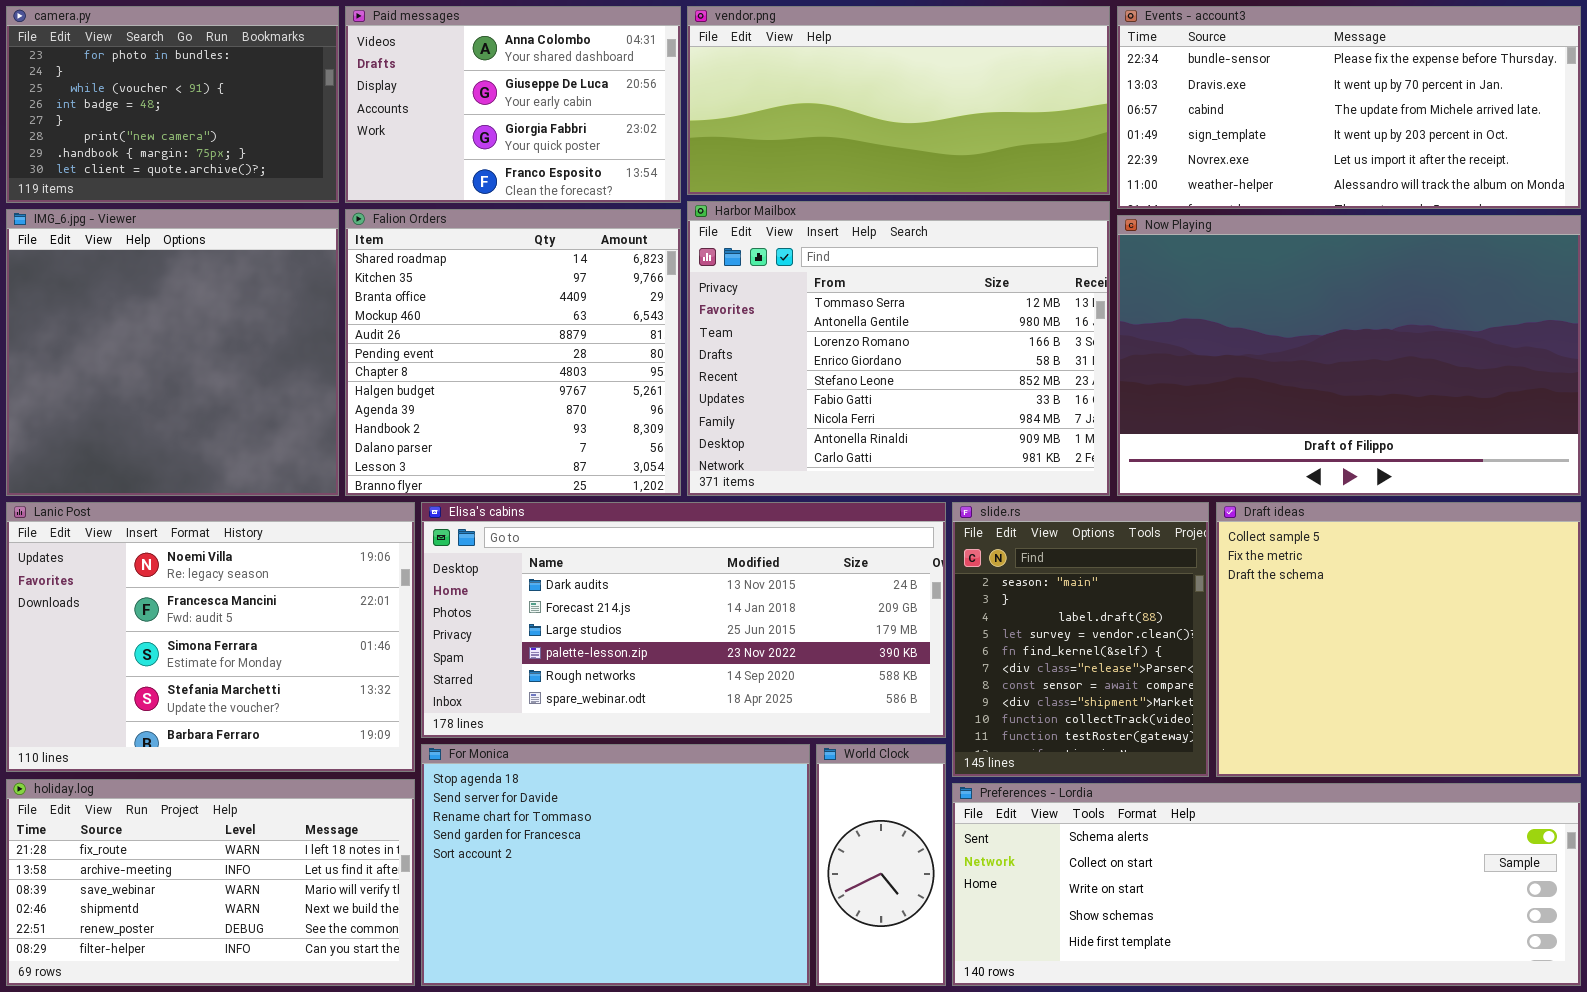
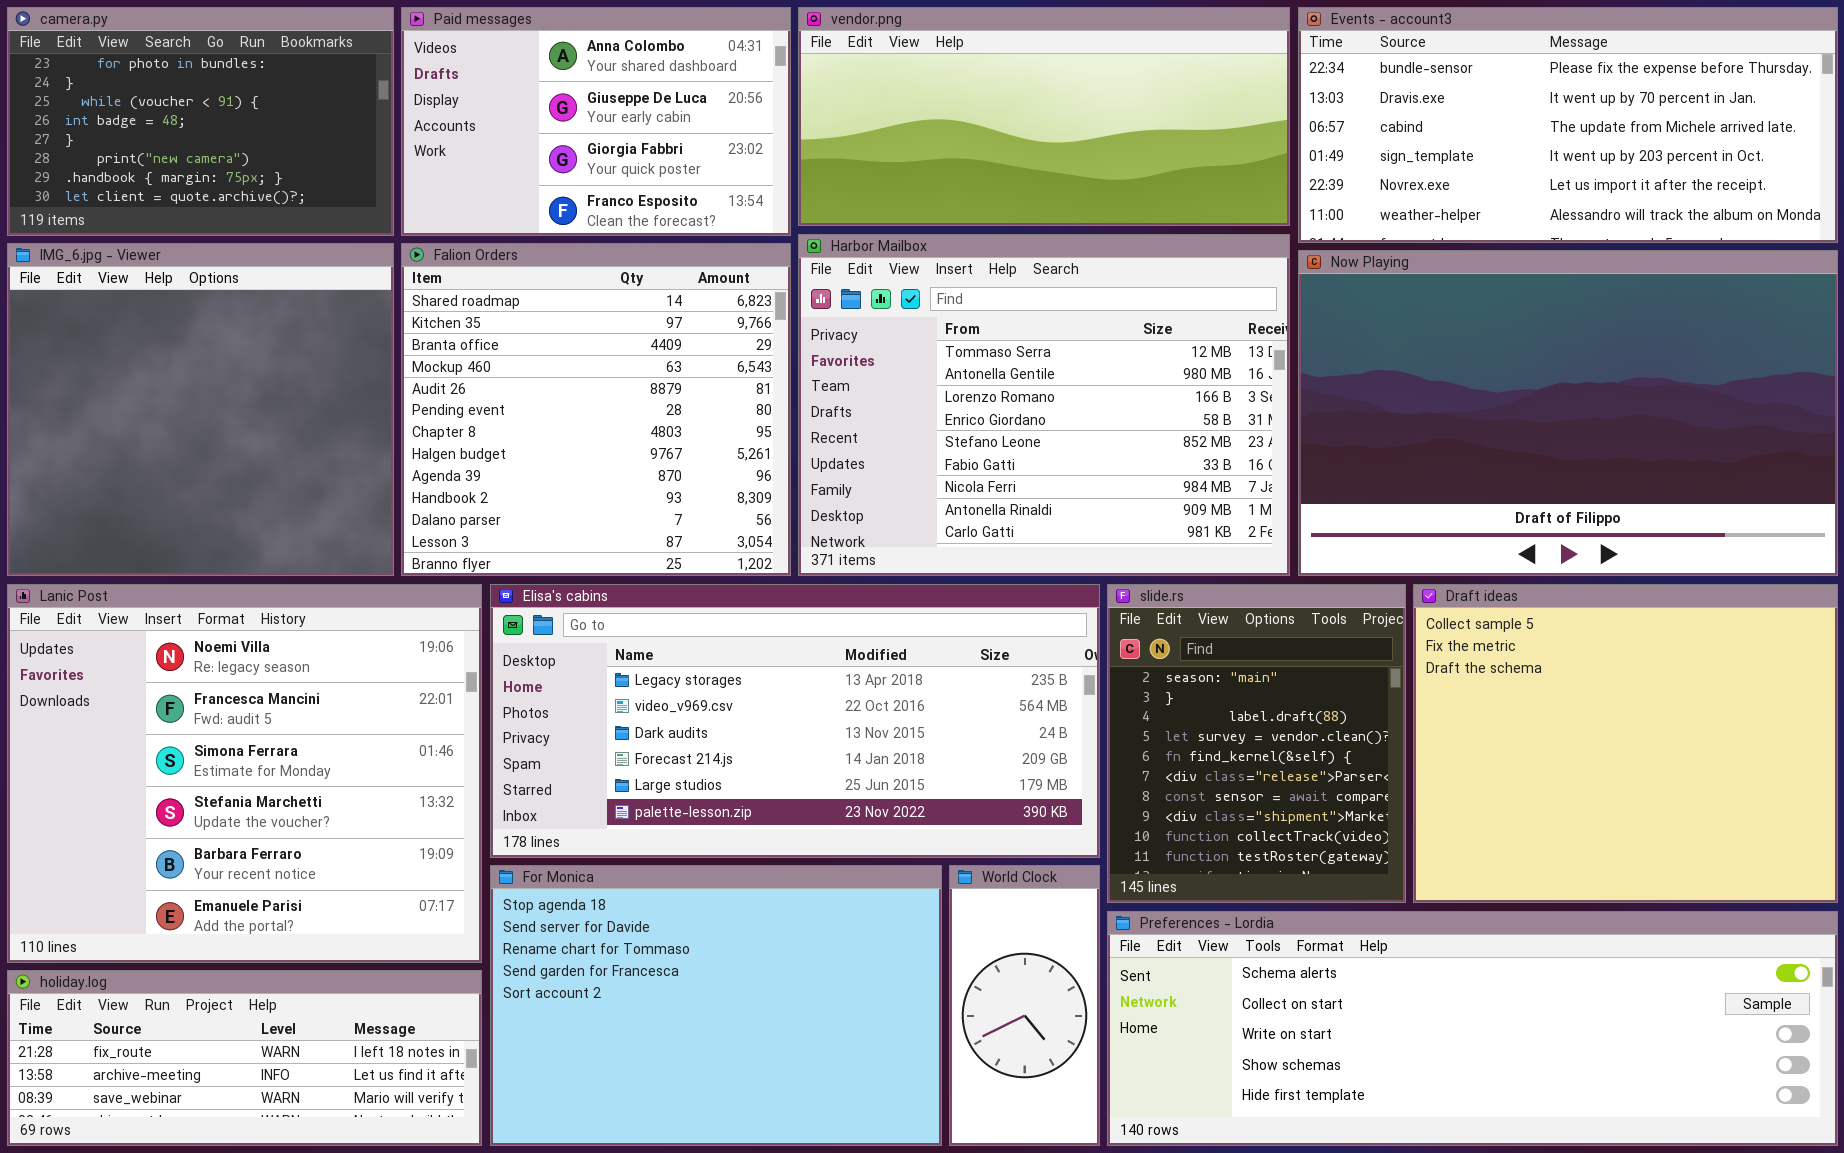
Lanic Post: [6,502,415,772] -> [7,584,482,963], resized
Elisa's cabins: [421,502,946,738] -> [490,584,1100,858], scrolled up 2 rows
holiday.log: [6,779,415,986] -> [7,970,482,1146], resized

